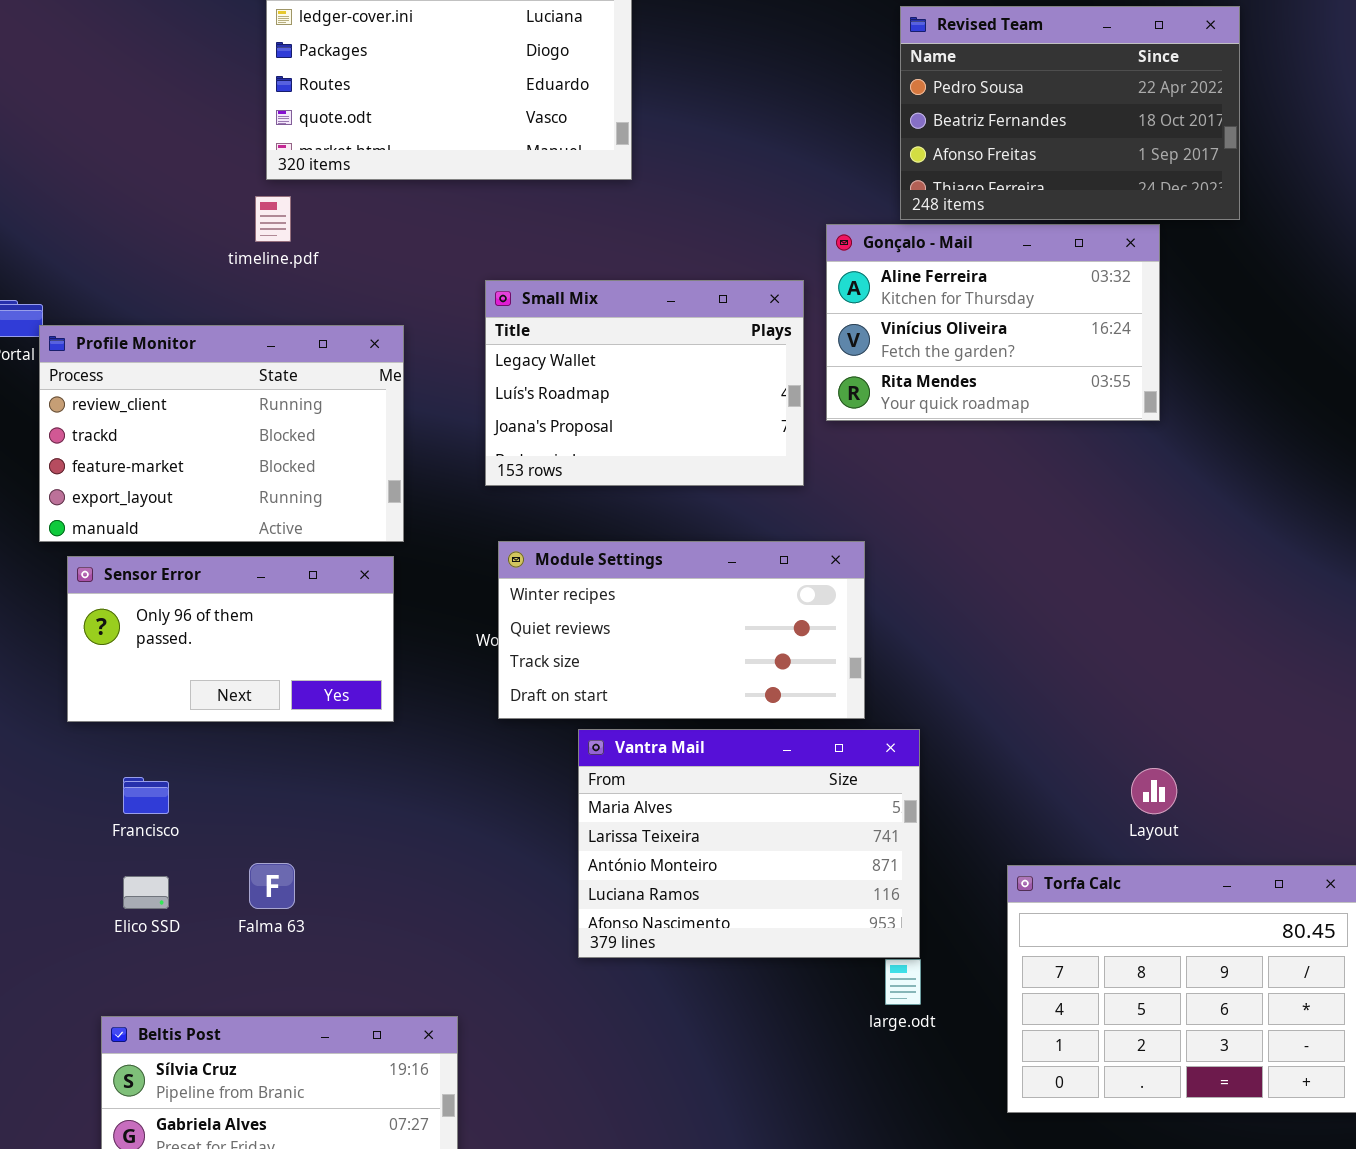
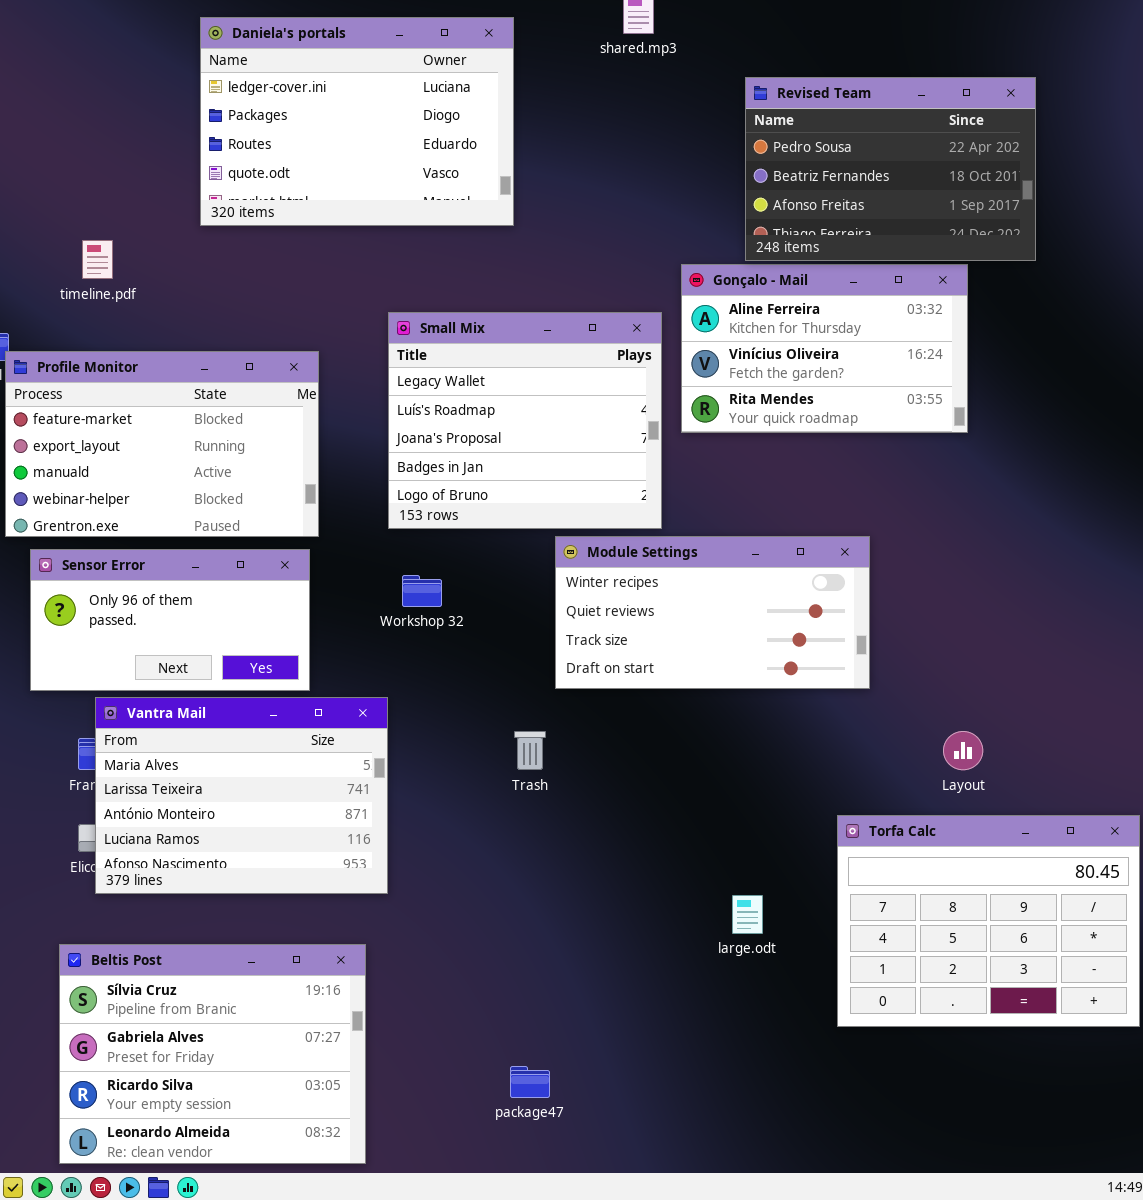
timeline.pdf: [255,196,291,242] -> [82,240,113,279], moved
Small Mix: [485,280,804,486] -> [388,312,662,529], resized
Profile Monitor: [39,325,404,542] -> [5,351,319,537], scrolled down 2 rows
Module Settings: [498,541,865,719] -> [555,536,870,689], moved
Vantra Mail: [578,729,920,958] -> [95,697,388,894], moved

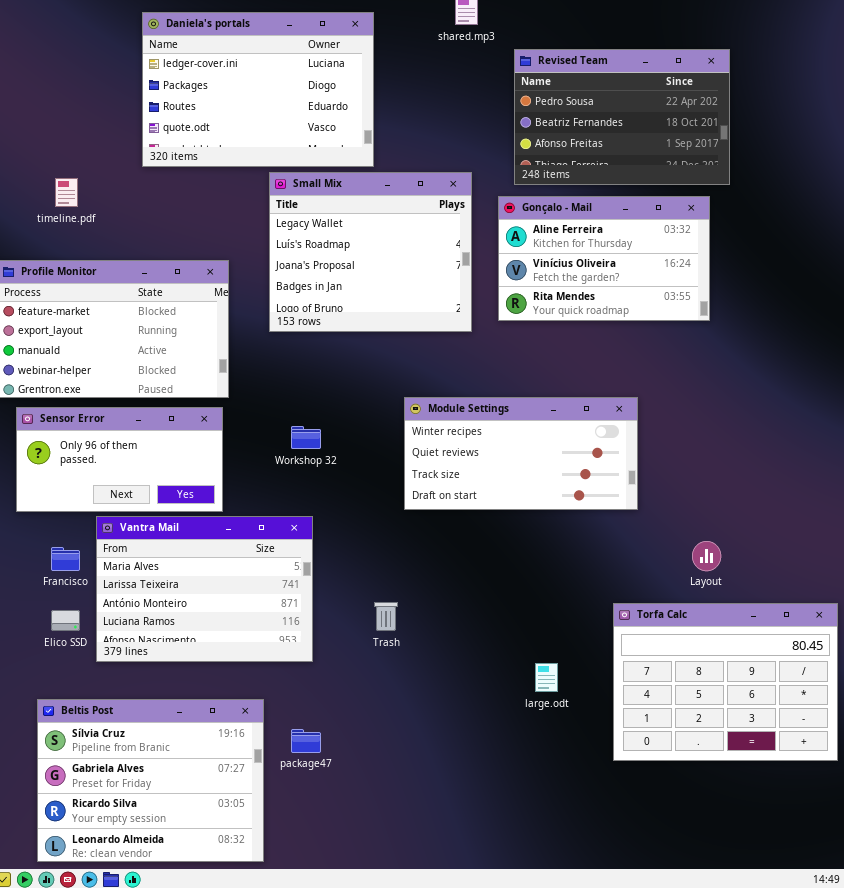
Revised Team: [745,77,1036,261] -> [514,49,730,185], moved
Small Mix: [388,312,662,529] -> [269,172,472,332], moved
Vantra Mail: [95,697,388,894] -> [96,516,313,662], moved
Trash: [514,731,546,770] -> [374,602,398,631], moved
package47: [510,1066,550,1098] -> [291,729,321,753], moved

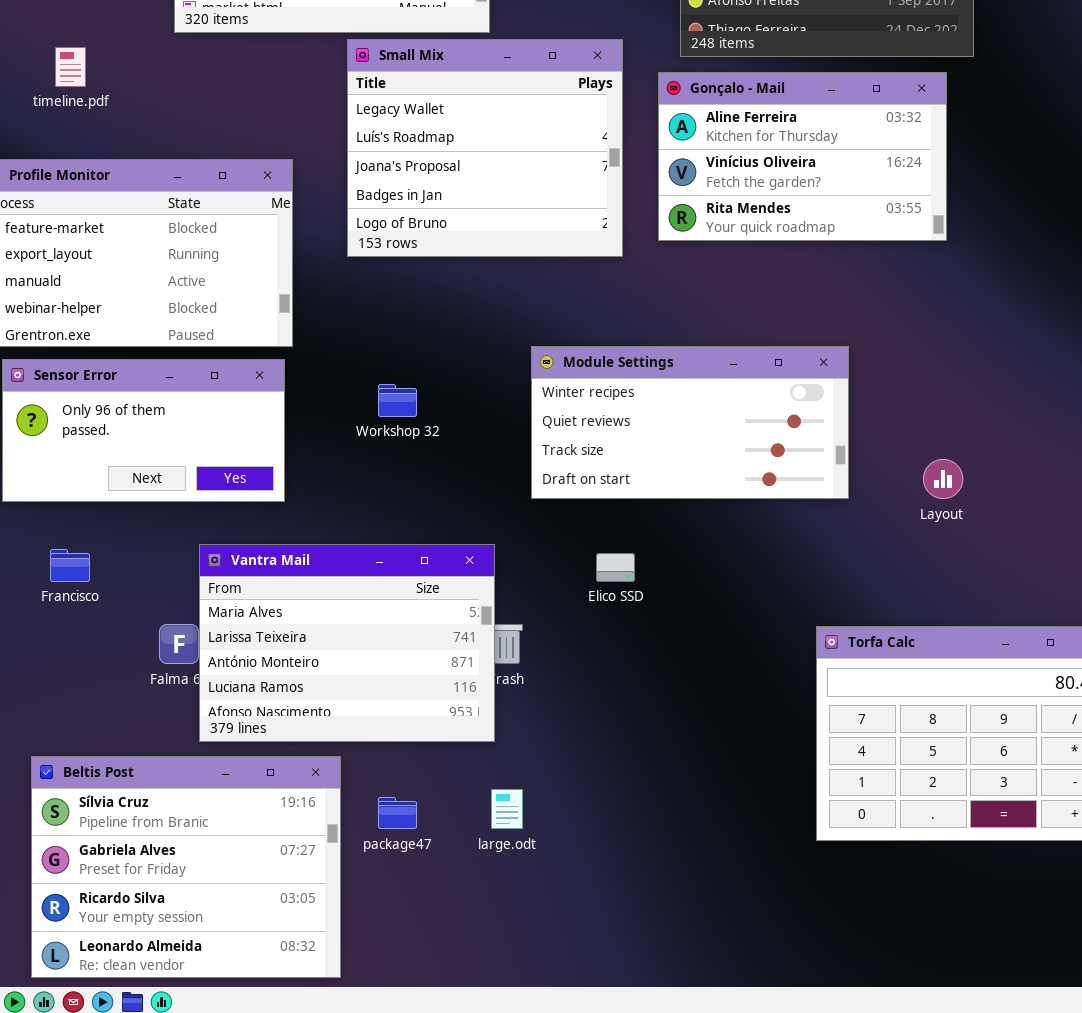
Vantra Mail: [96,516,313,662] -> [199,544,495,742], moved
Layout: [692,541,721,571] -> [923,459,963,499], moved
Elico SSD: [51,610,80,631] -> [596,553,635,582], moved
large.odt: [535,663,558,692] -> [491,789,523,829], moved

